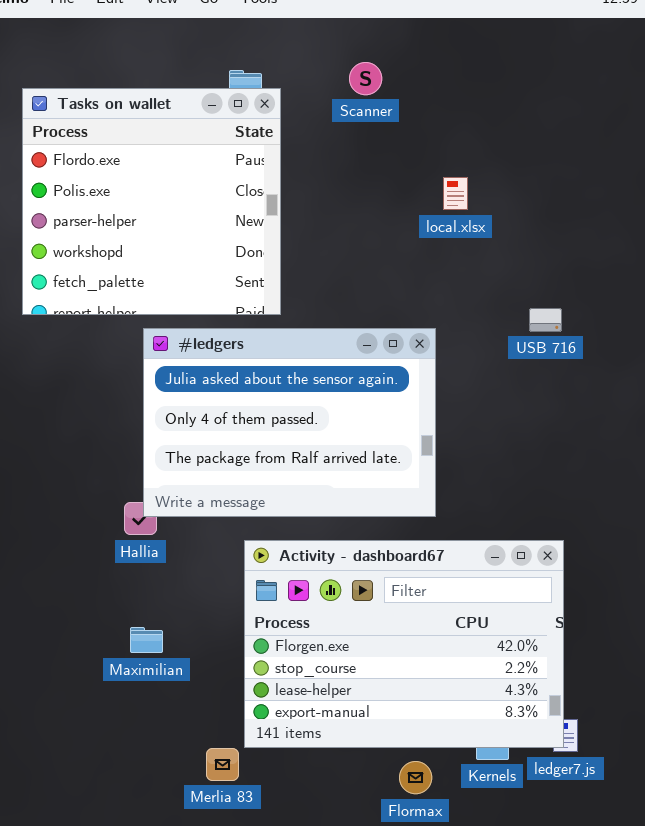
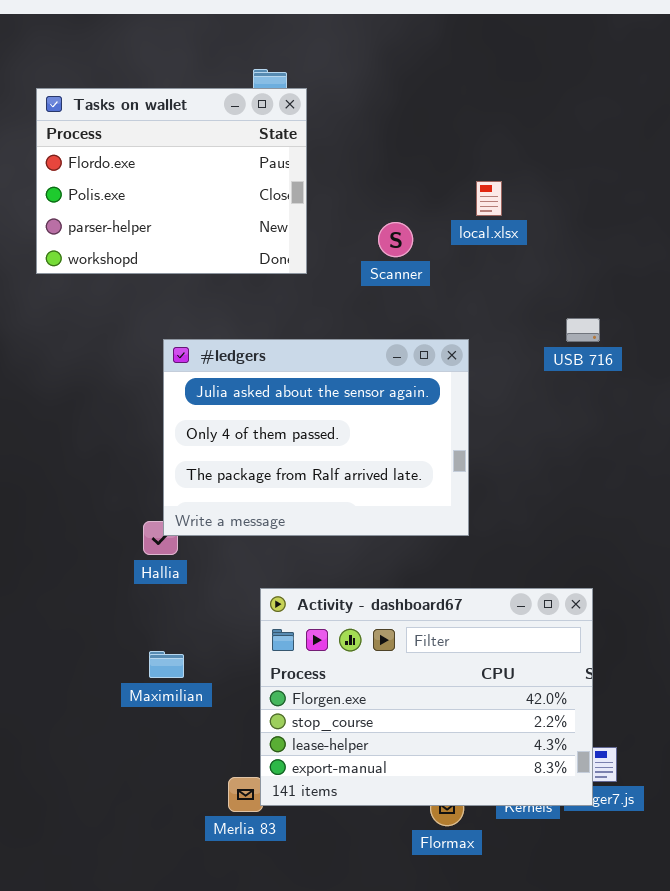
Scanner: [349,62,382,95] -> [378,222,413,257], moved
Tasks on wallet: [22,88,281,315] -> [36,88,307,274], resized
Activity - dashboard67: [244,540,564,748] -> [260,588,593,806], moved

